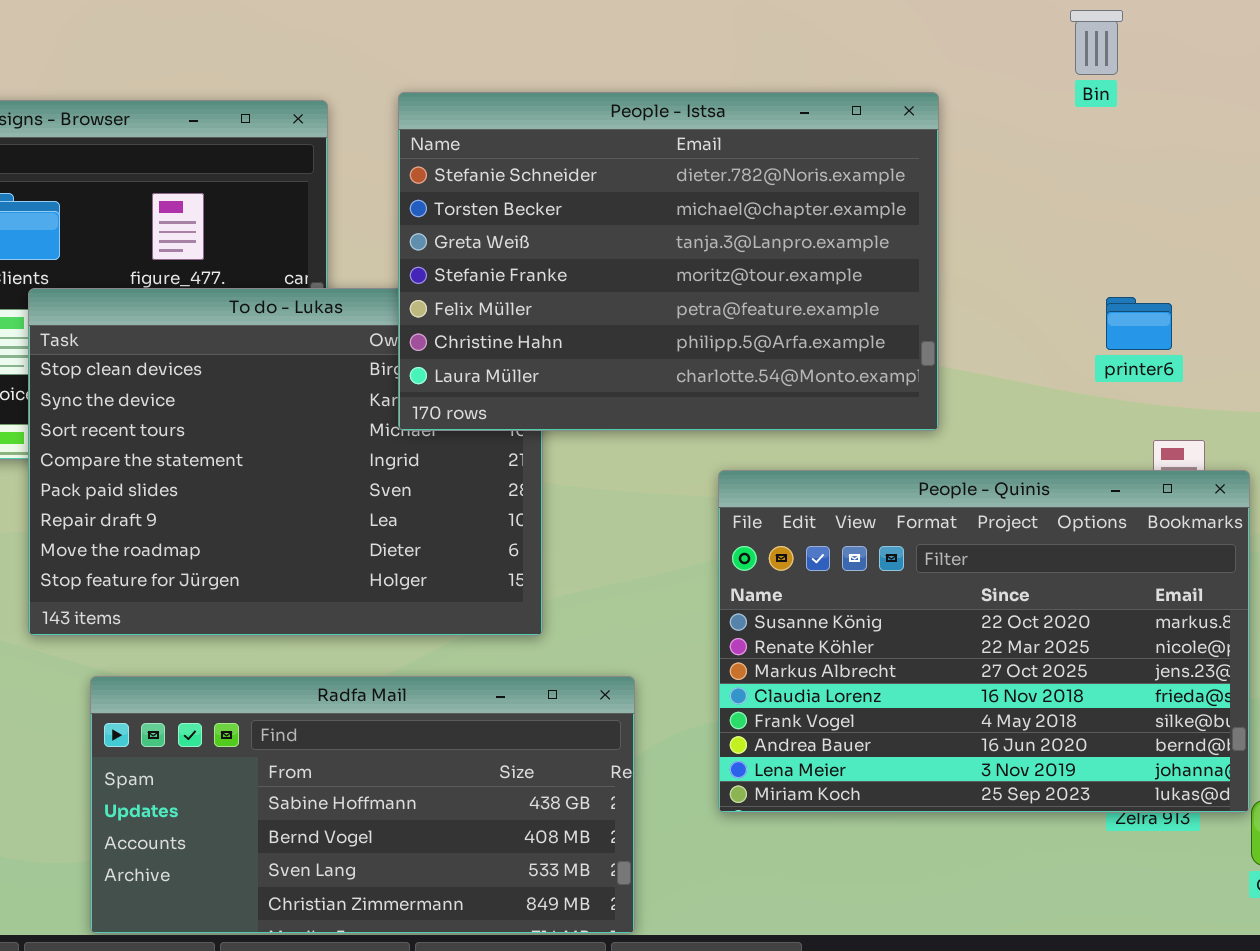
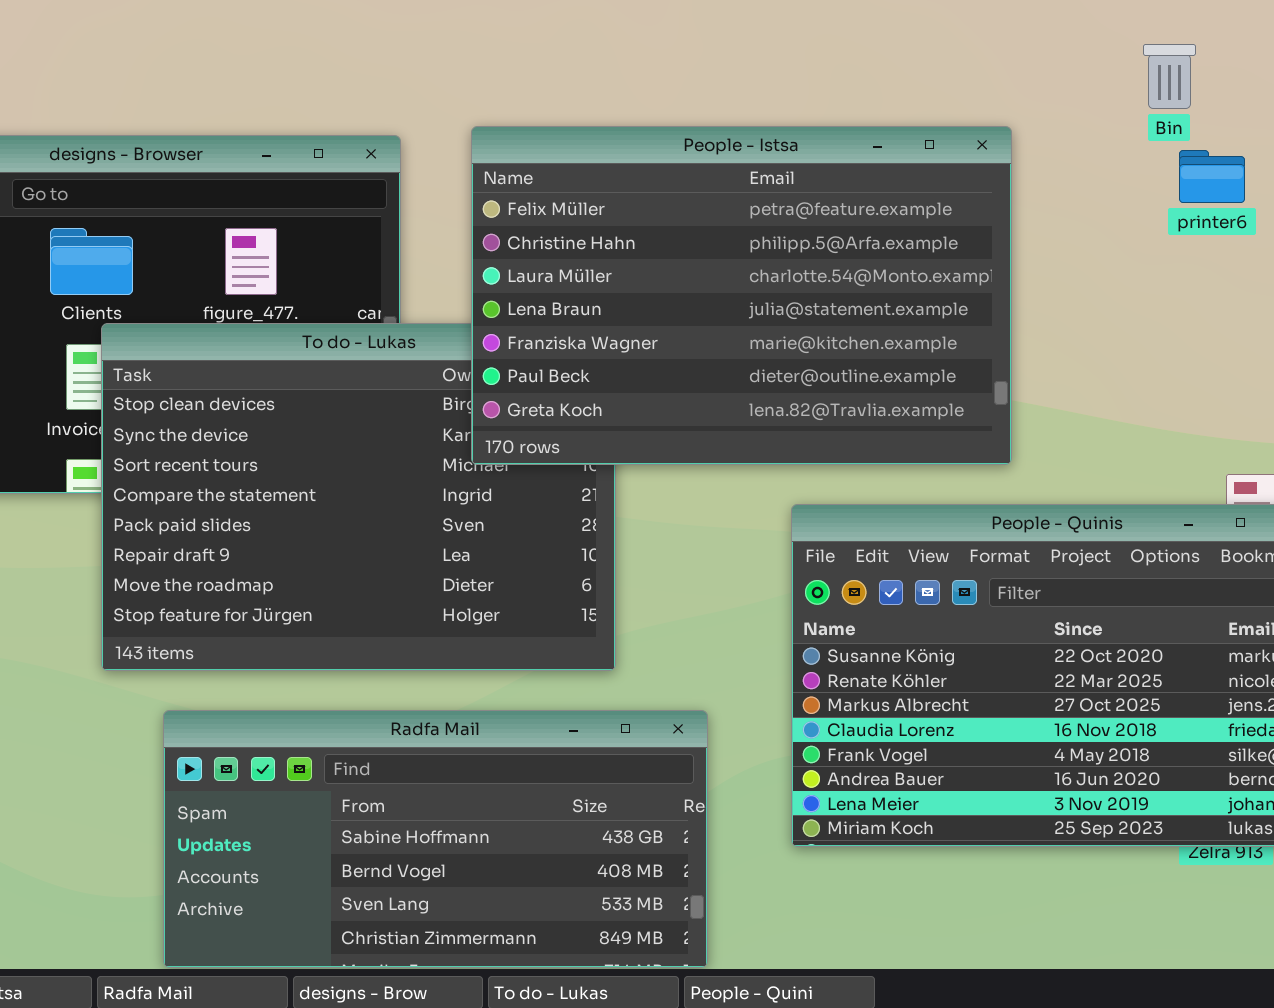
People - Istsa: [398,92,939,431] -> [471,126,1012,465], scrolled down 4 rows
printer6: [1106,297,1172,350] -> [1179,150,1245,203], moved

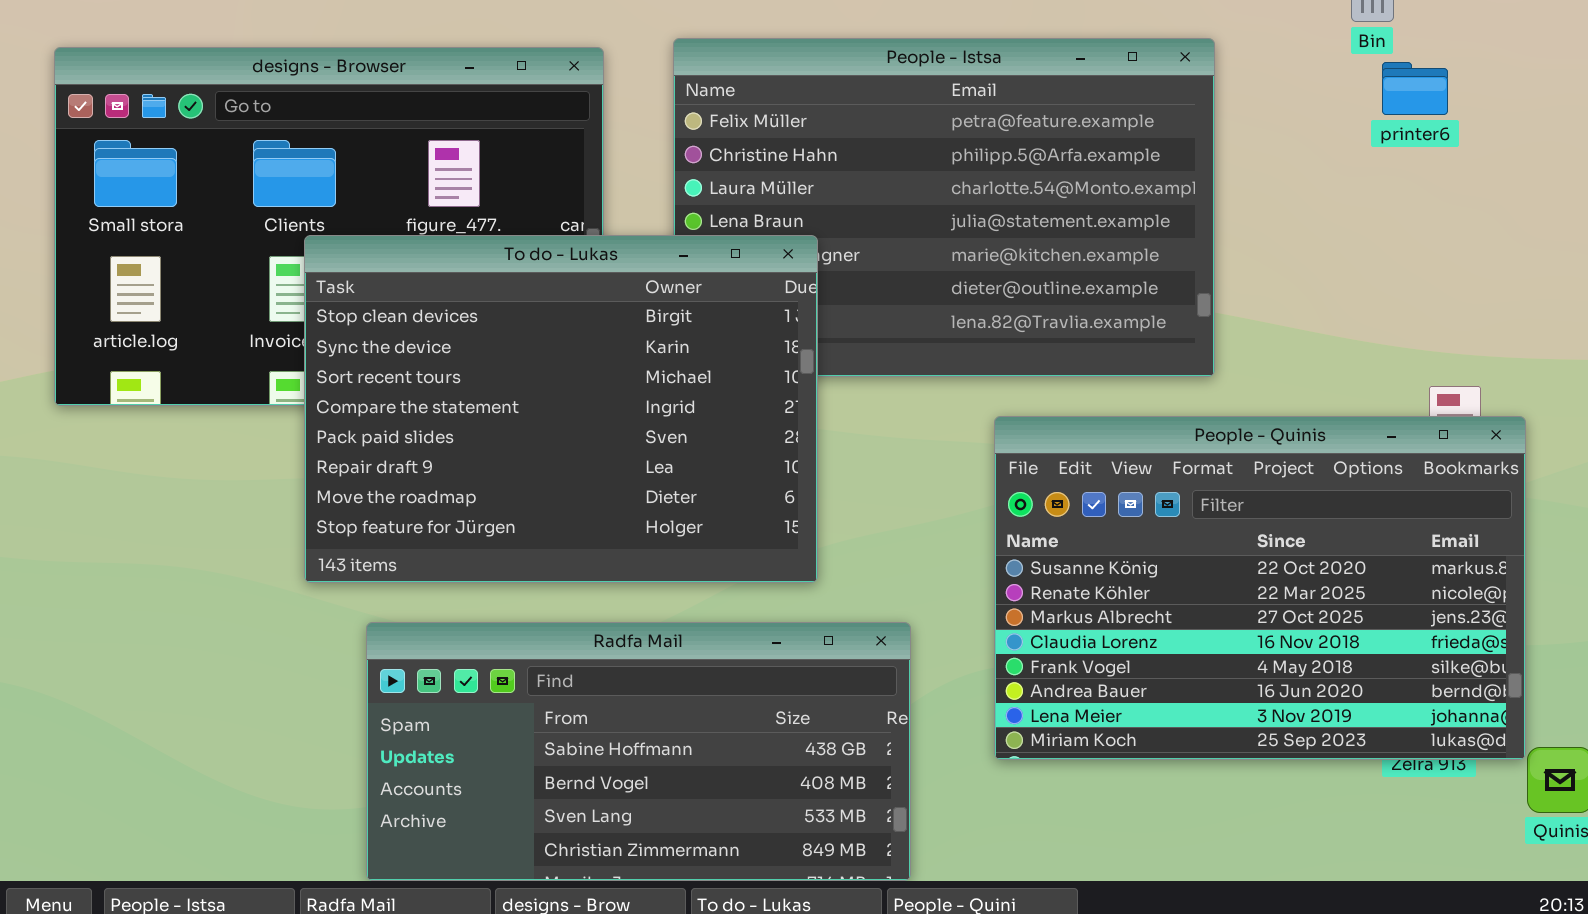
To do - Lukas: [101,323,616,671] -> [304,235,818,583], raised

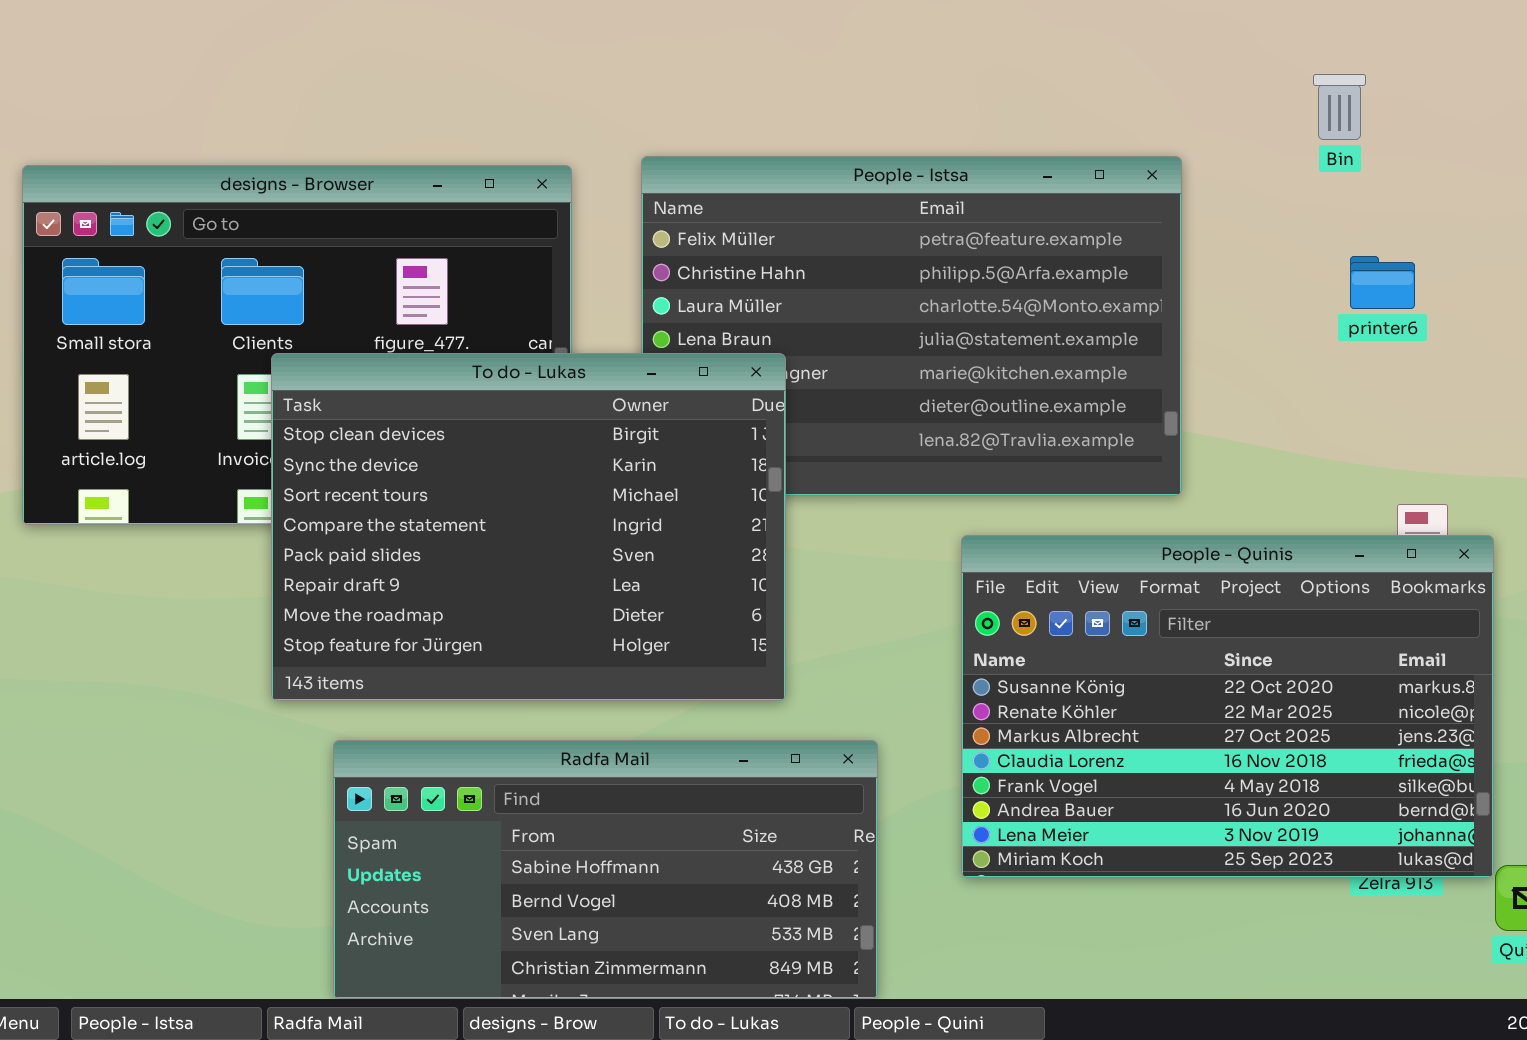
printer6: [1382,62,1448,115] -> [1350,256,1415,309], moved

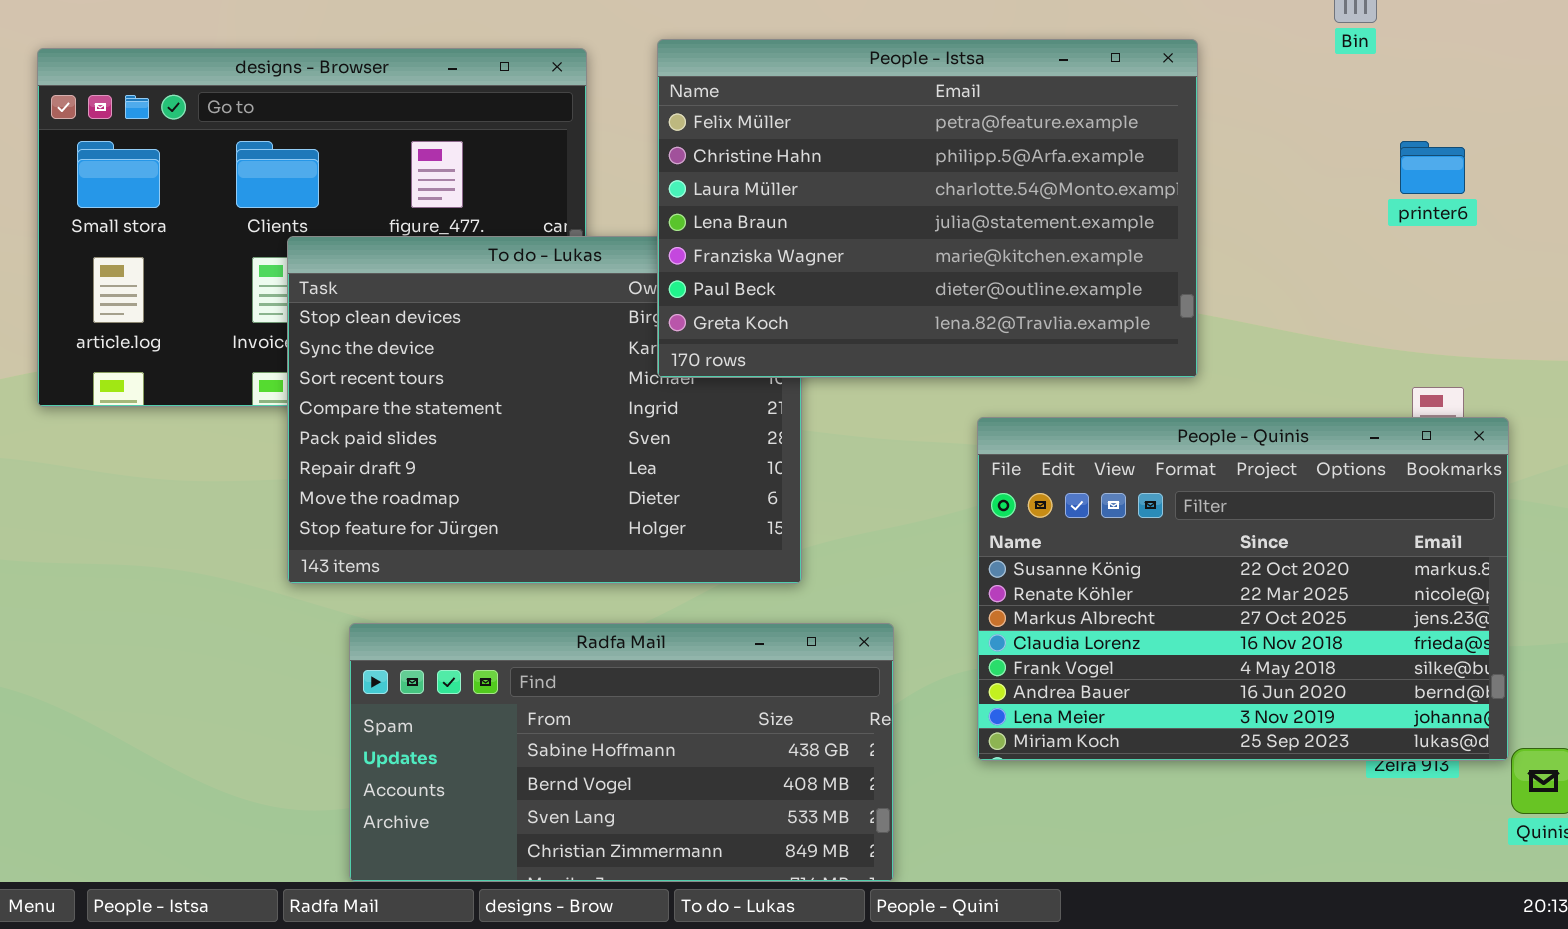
People - Istsa: [641,156,1182,496] -> [657,39,1198,378], raised
printer6: [1350,256,1415,309] -> [1400,141,1465,194], moved

